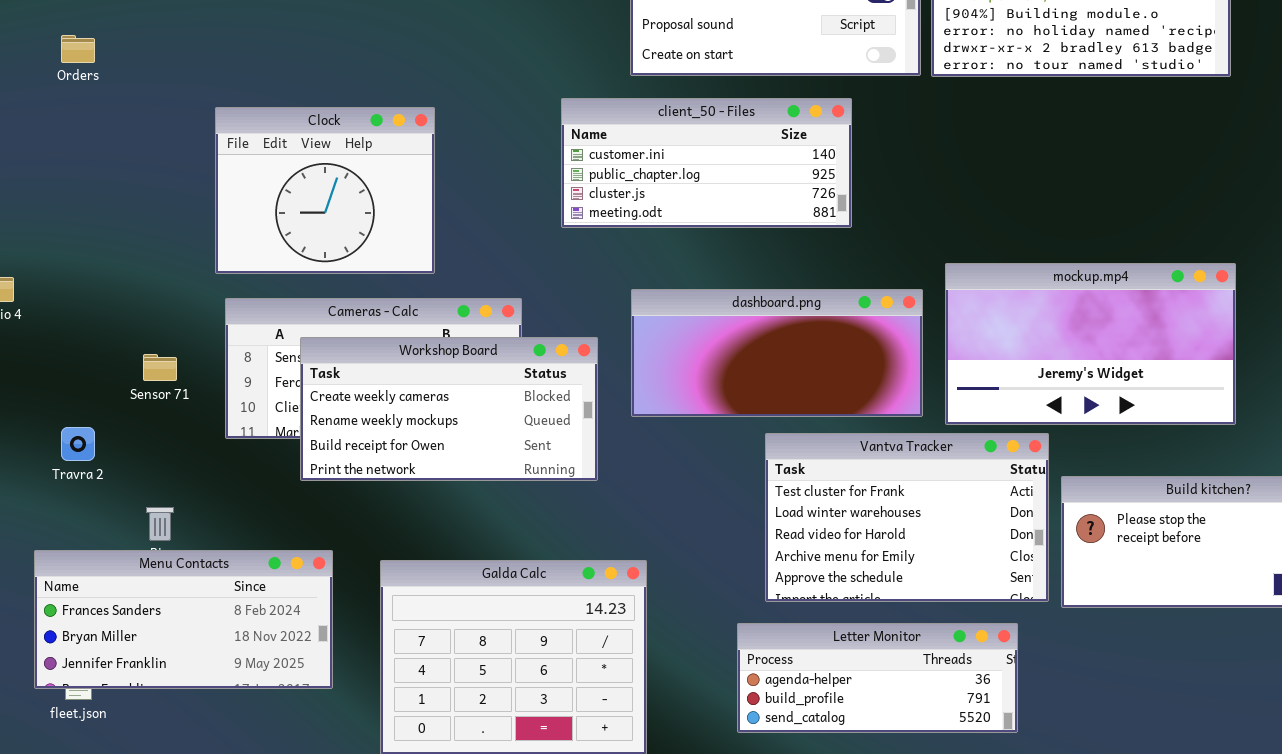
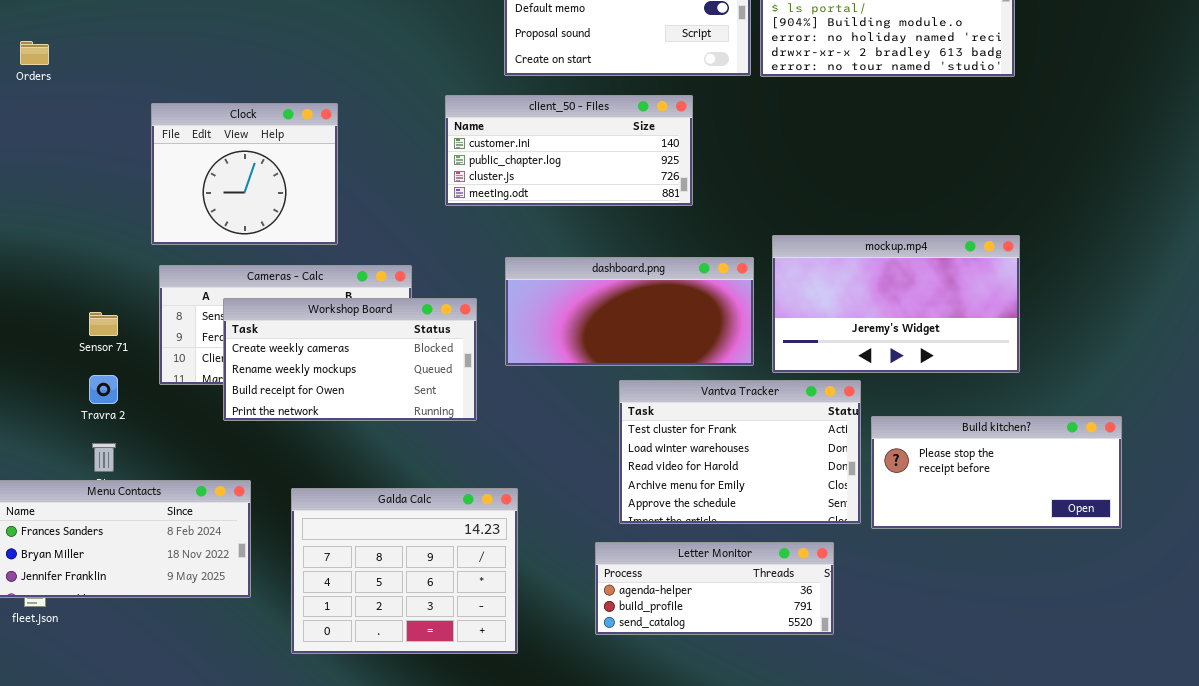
Travra 2: [61,427,95,461] -> [89,375,118,404], moved

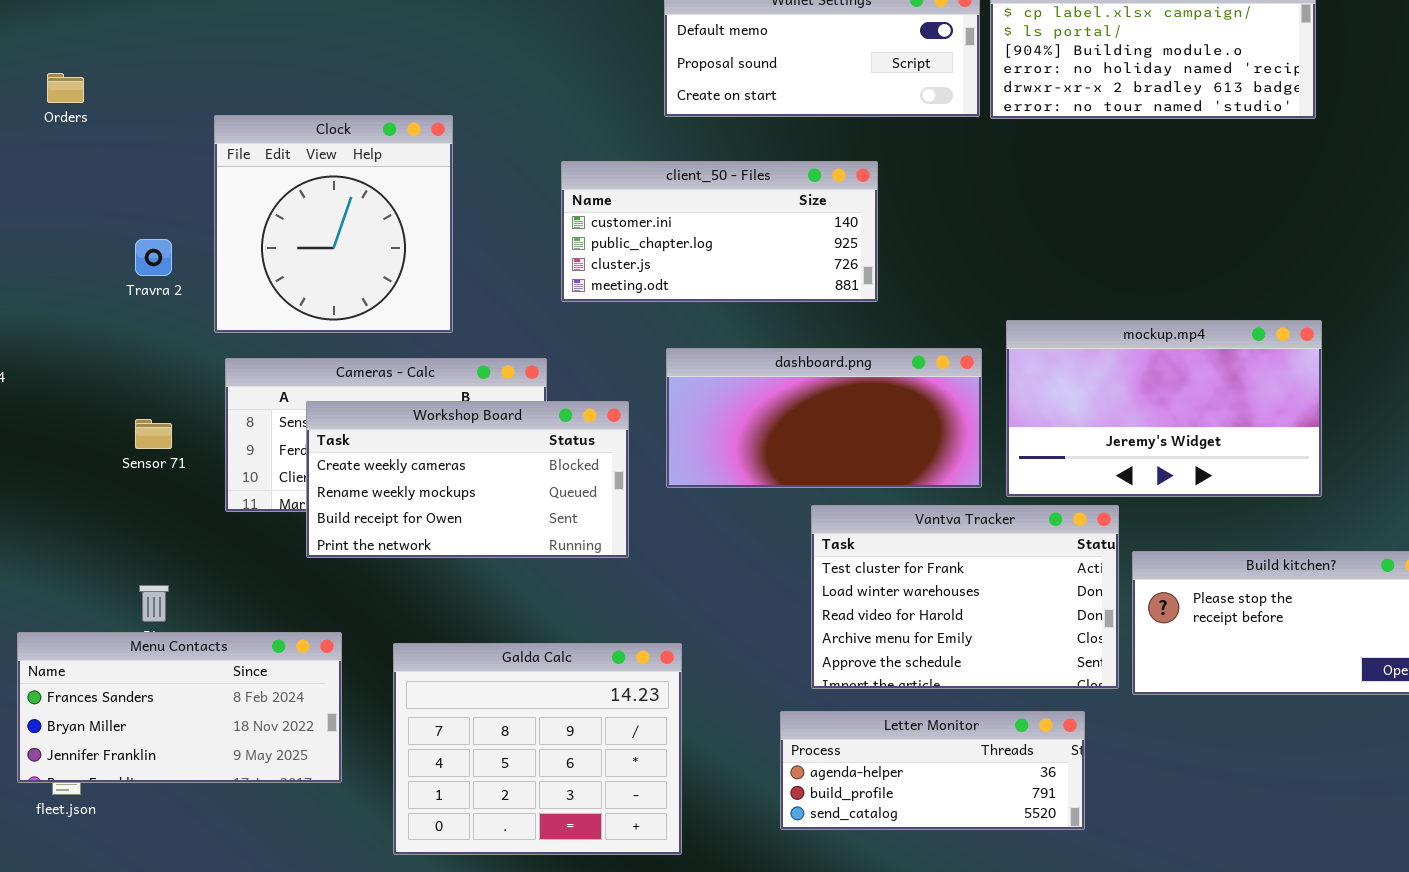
client_50 - Files: [445,95,693,206] -> [561,161,878,302], moved
Clock: [151,103,338,245] -> [214,115,453,333], resized
Travra 2: [89,375,118,404] -> [135,239,172,276], moved

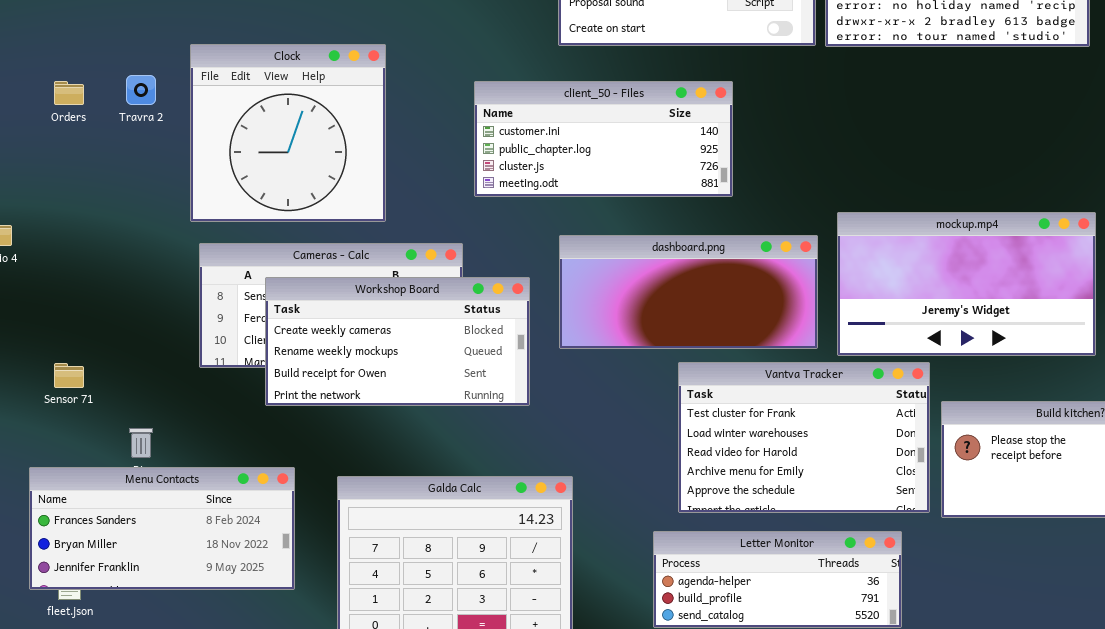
Orders: [47,73,84,103] -> [54,81,84,105], moved
Travra 2: [135,239,172,276] -> [126,75,156,105], moved
Sensor 71: [135,419,172,449] -> [54,363,84,388], moved

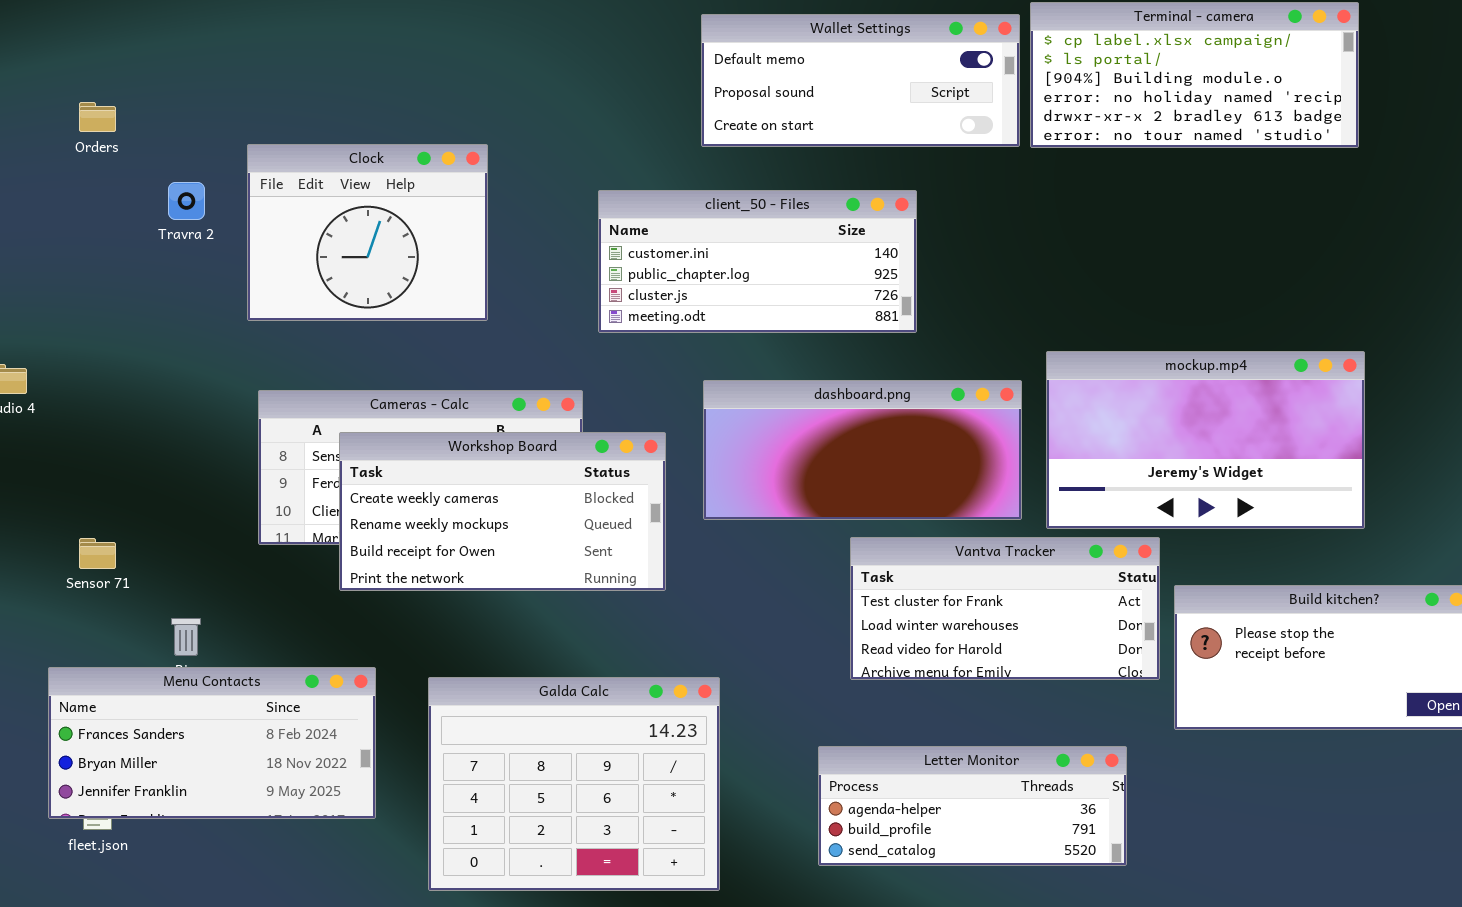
Clock: [190,44,386,222] -> [247,144,488,321], resized
Orders: [54,81,84,105] -> [79,102,116,132], moved
Vantva Tracker: [678,362,930,513] -> [850,537,1160,680], resized

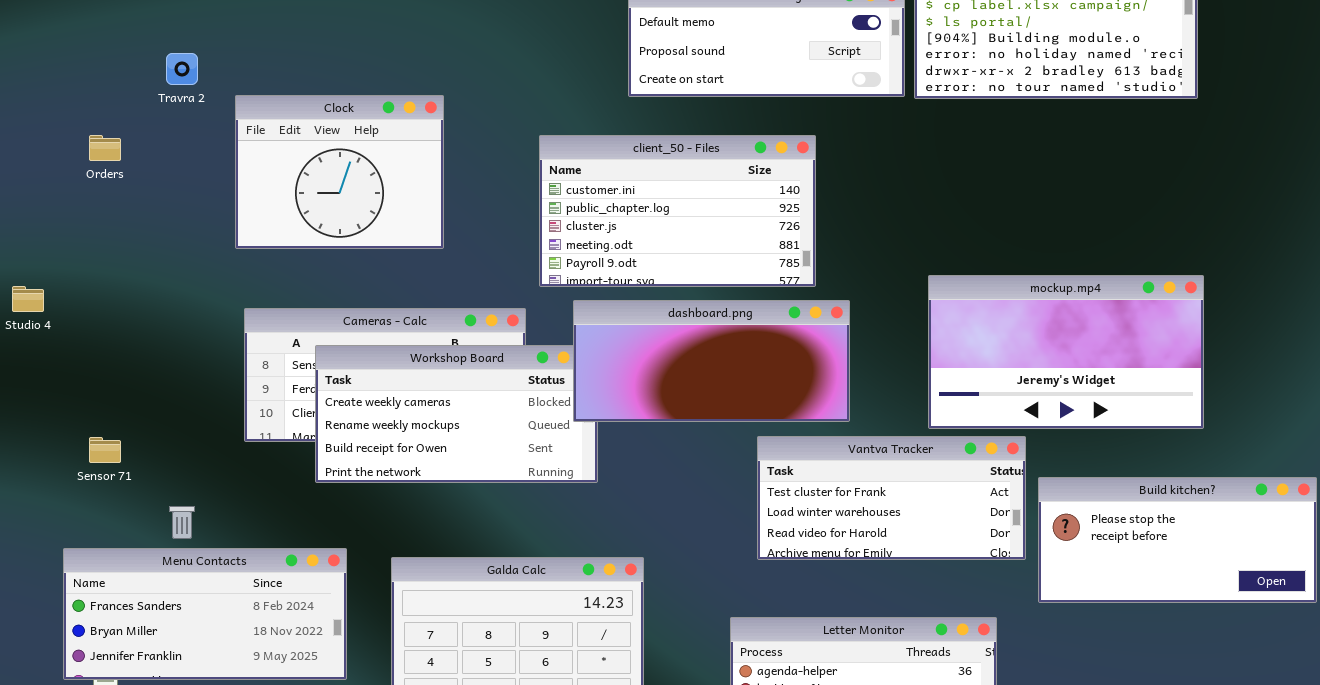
Orders: [79,102,116,132] -> [89,135,121,161], moved
Travra 2: [168,182,205,220] -> [166,53,198,85], moved
client_50 - Files: [598,190,917,333] -> [539,135,816,287], resized
dashboard.png: [703,380,1022,520] -> [573,300,850,422], moved

